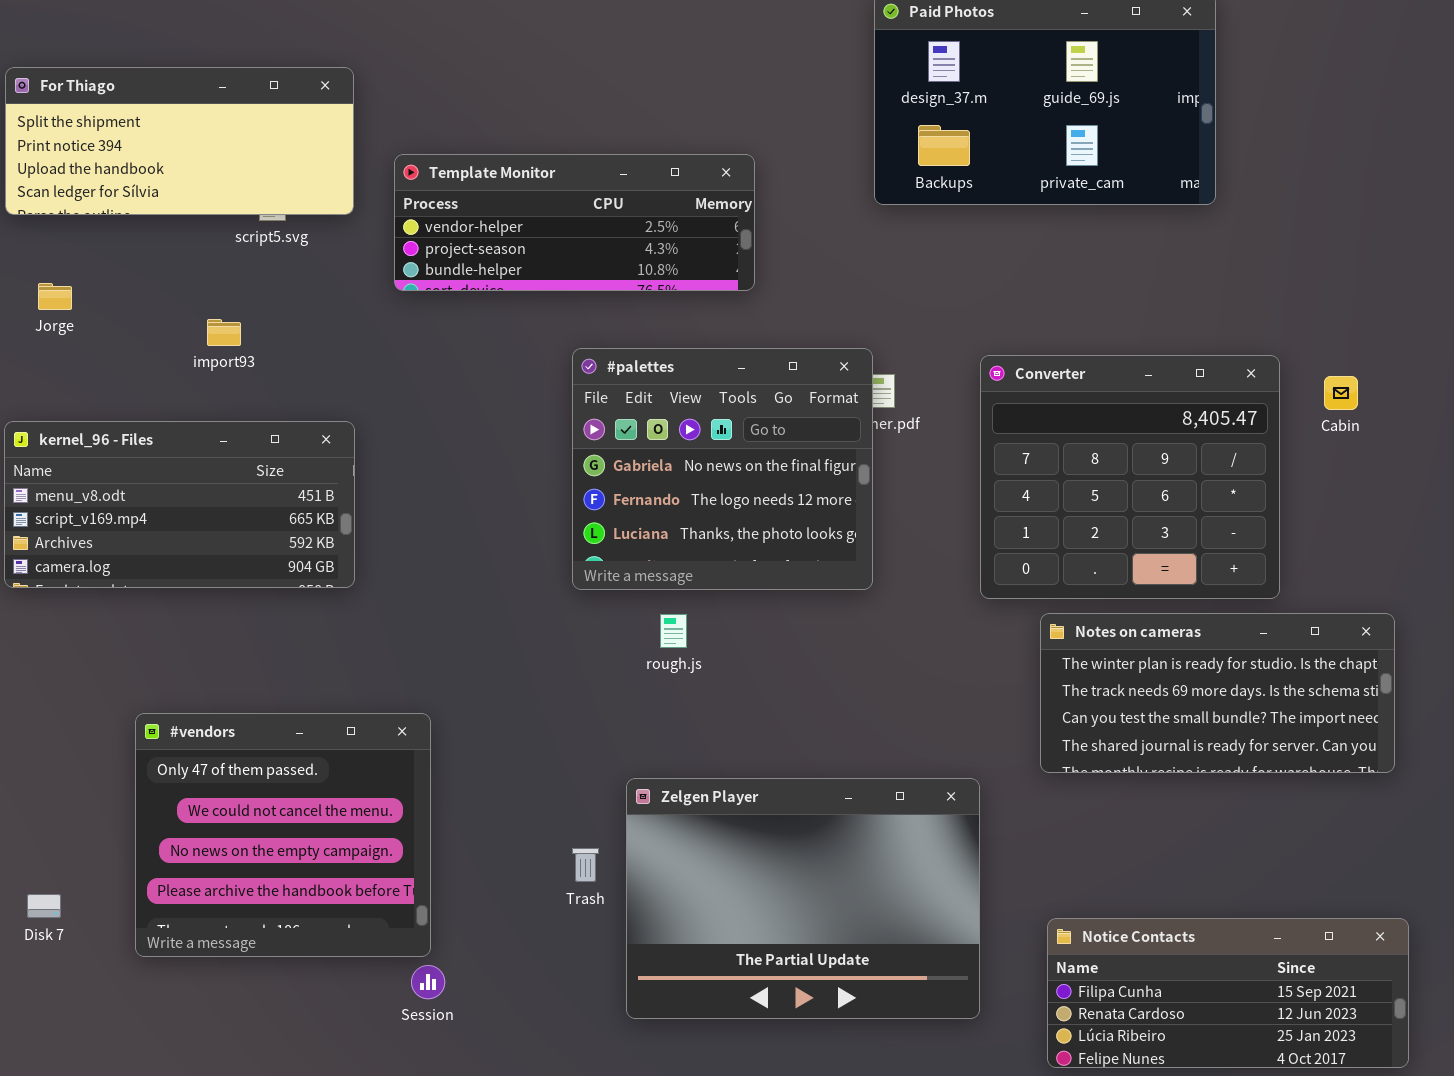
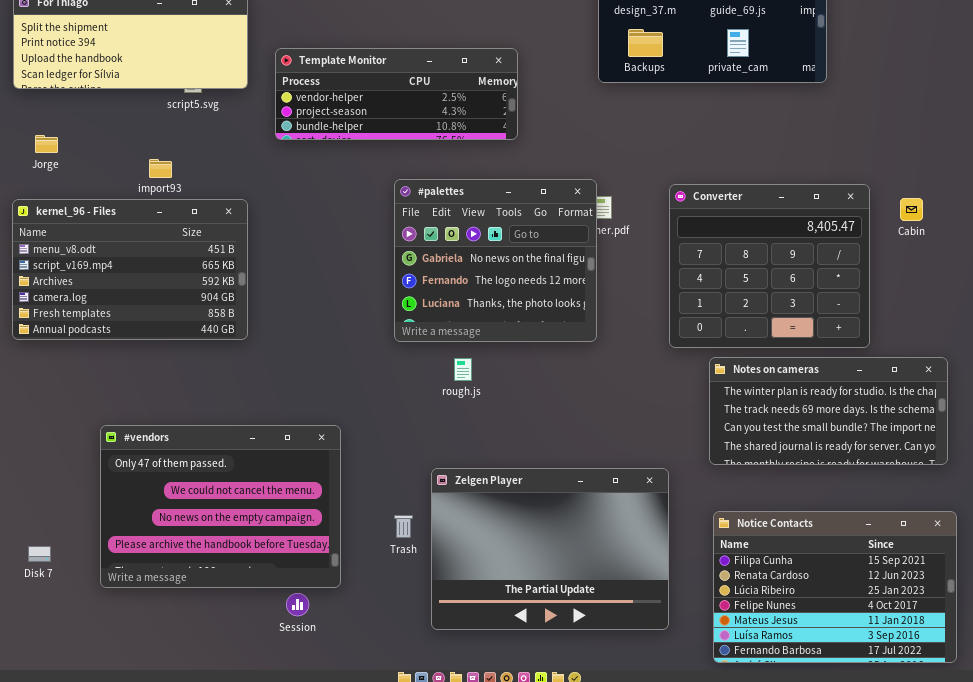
kernel_96 - Files: [4,421,355,588] -> [12,199,248,340], resized
#vendors: [135,713,431,957] -> [100,425,341,588], resized
Notice Contacts: [1047,918,1409,1068] -> [713,511,957,663], resized

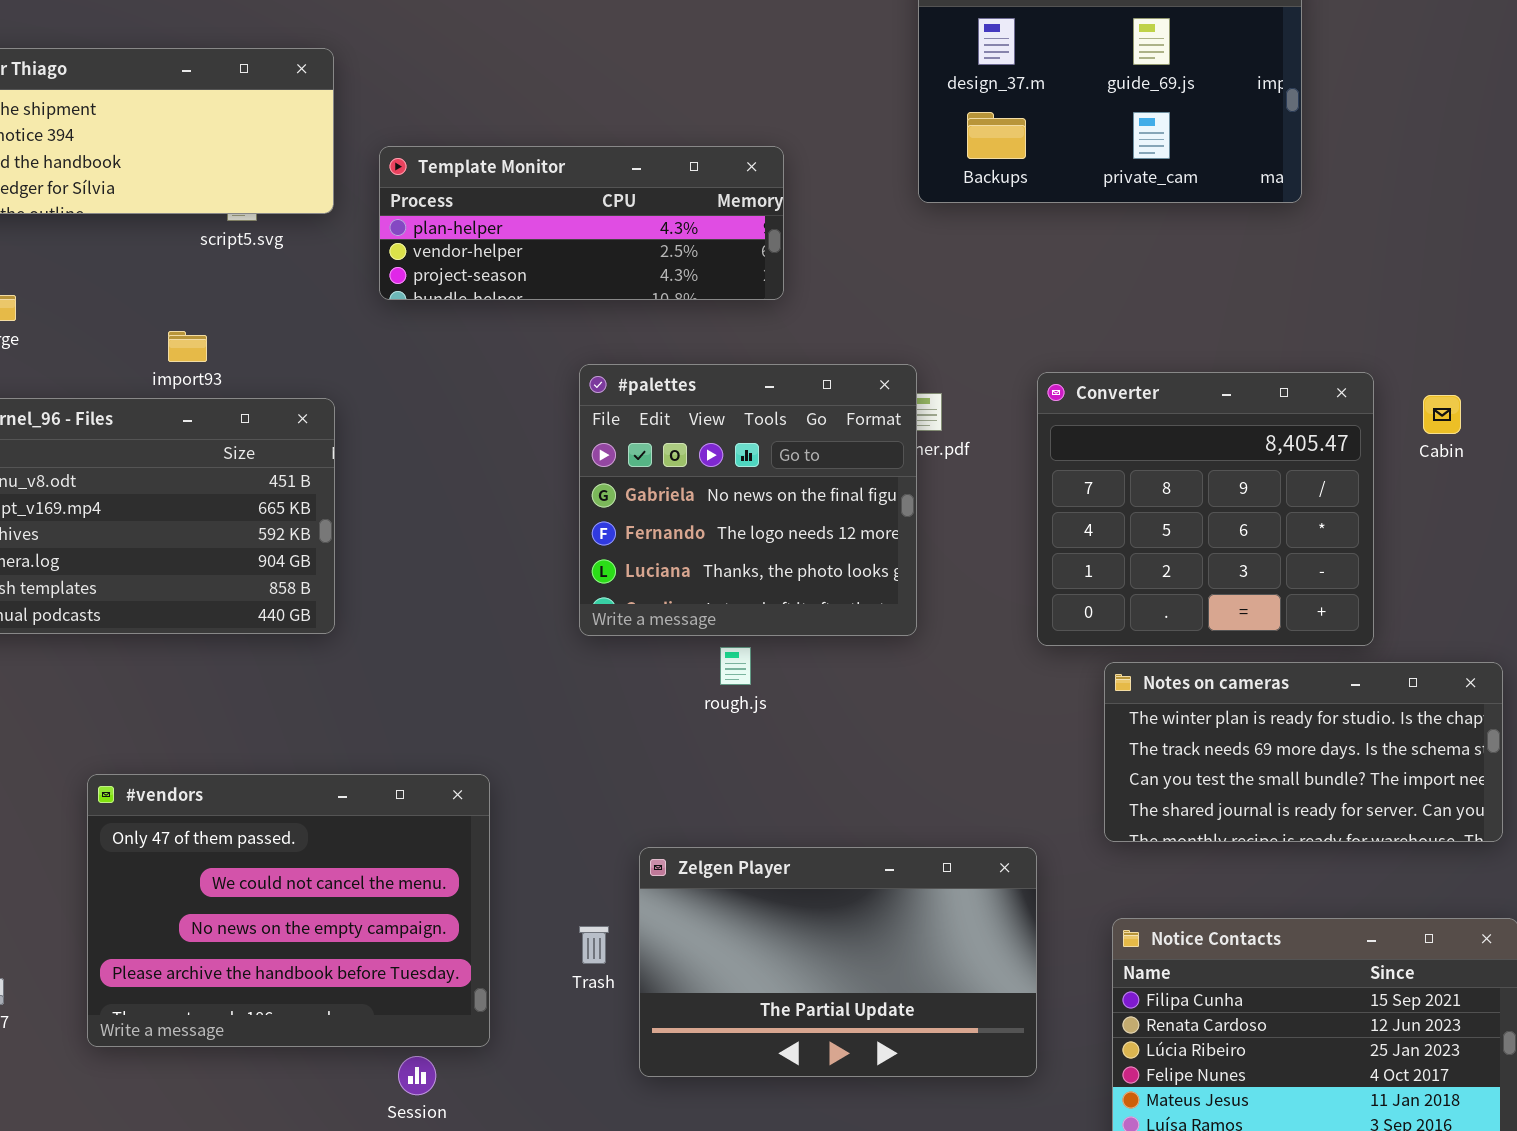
Template Monitor: [275,48,518,140] -> [379,146,784,300], scrolled up 1 row
rough.js: [454,358,472,381] -> [720,647,751,685], moved
Zelgen Player: [431,468,669,630] -> [639,847,1037,1077], resized

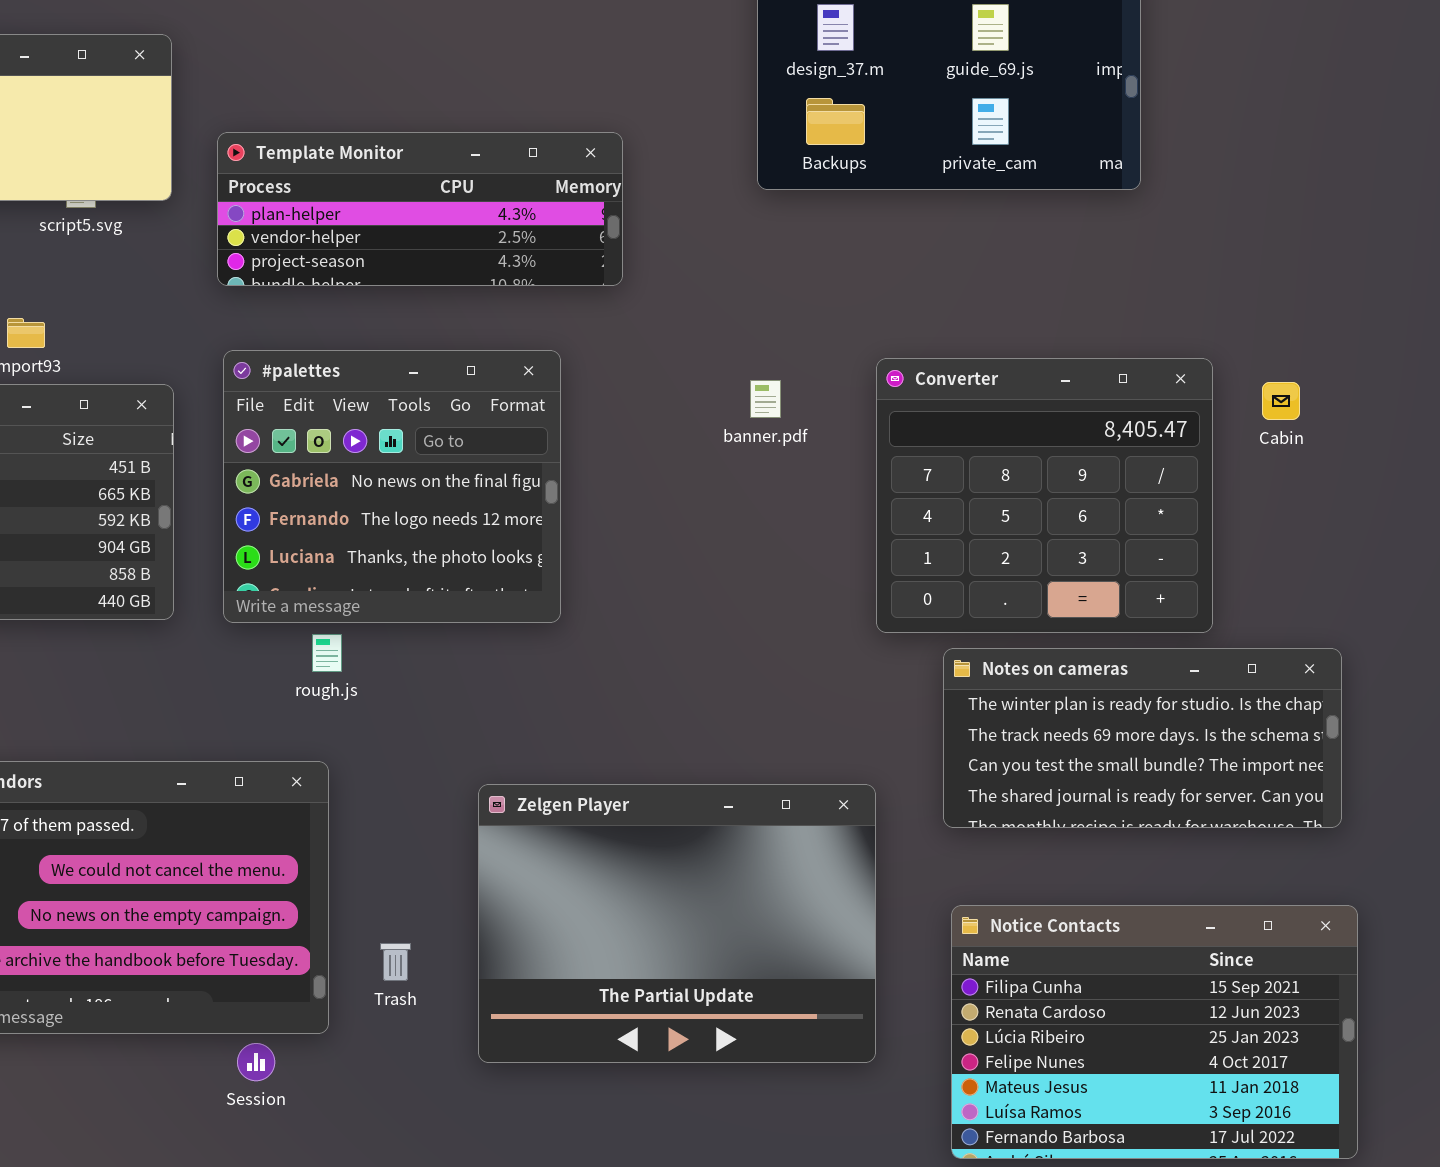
#palettes: [579,364,917,636] -> [223,350,561,623], moved
rough.js: [720,647,751,685] -> [312,634,342,672], moved
Zelgen Player: [639,847,1037,1077] -> [478,784,876,1063], resized
Trash: [579,926,609,964] -> [380,943,411,981], moved

